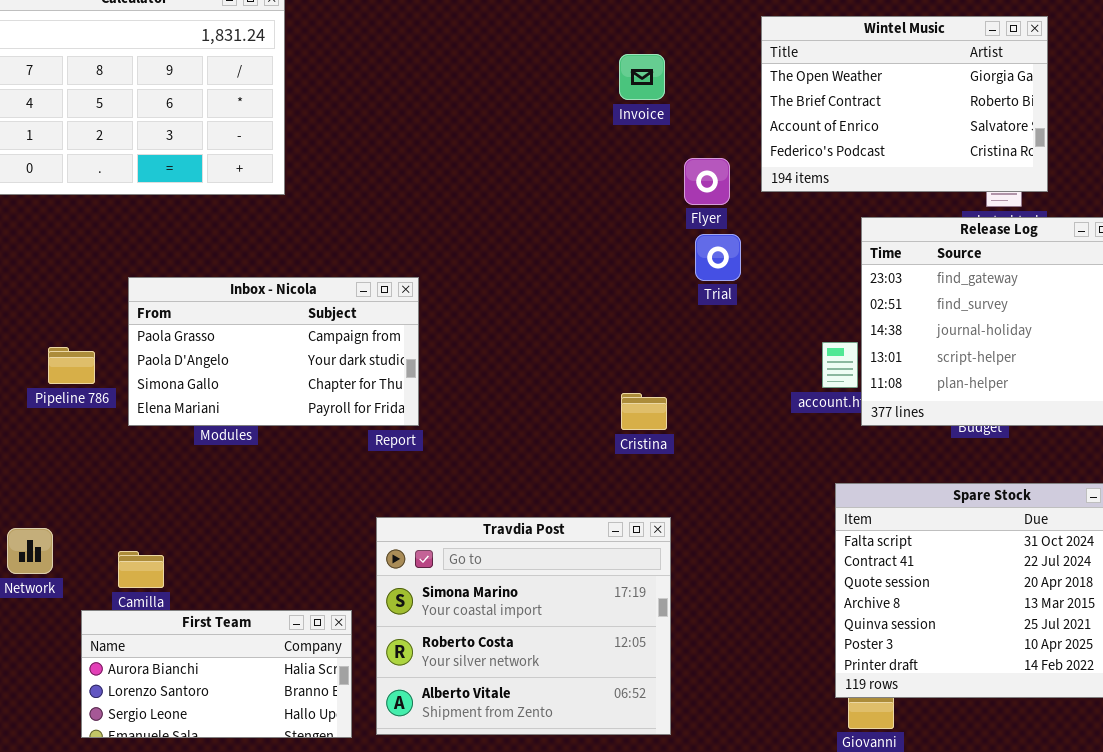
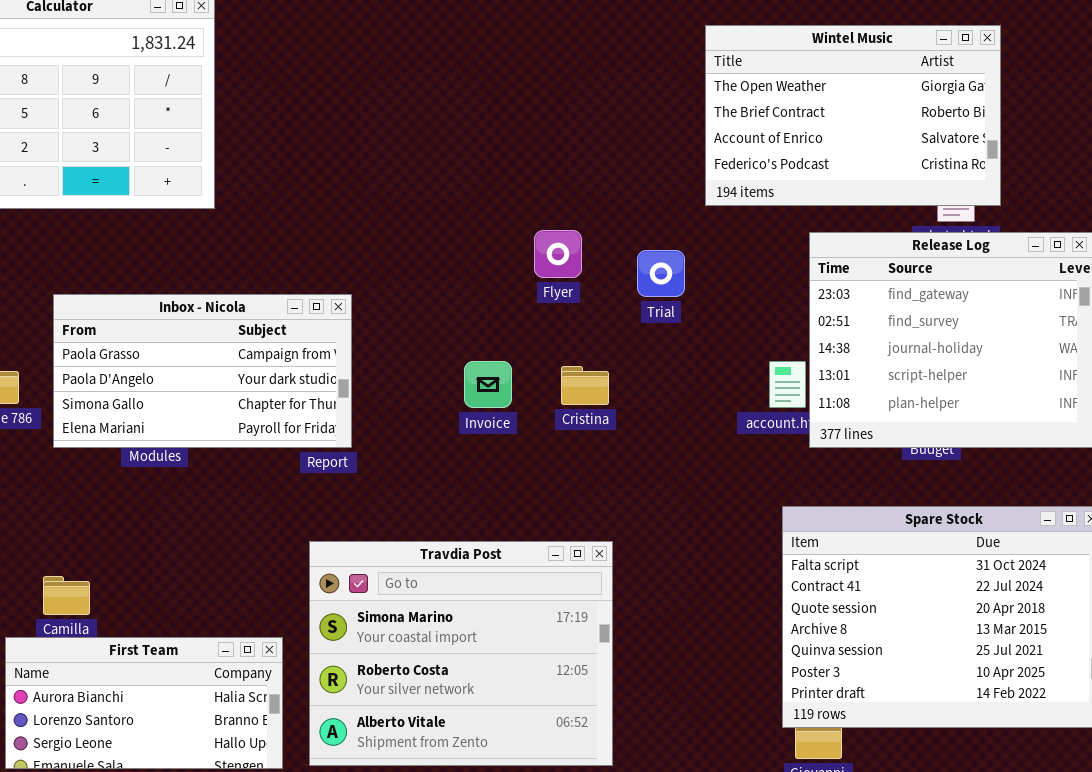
Invoice: [619,54,665,100] -> [464,361,512,408], moved
Flyer: [684,158,730,205] -> [534,230,582,278], moved
Cristina: [621,393,667,430] -> [561,366,609,405], moved

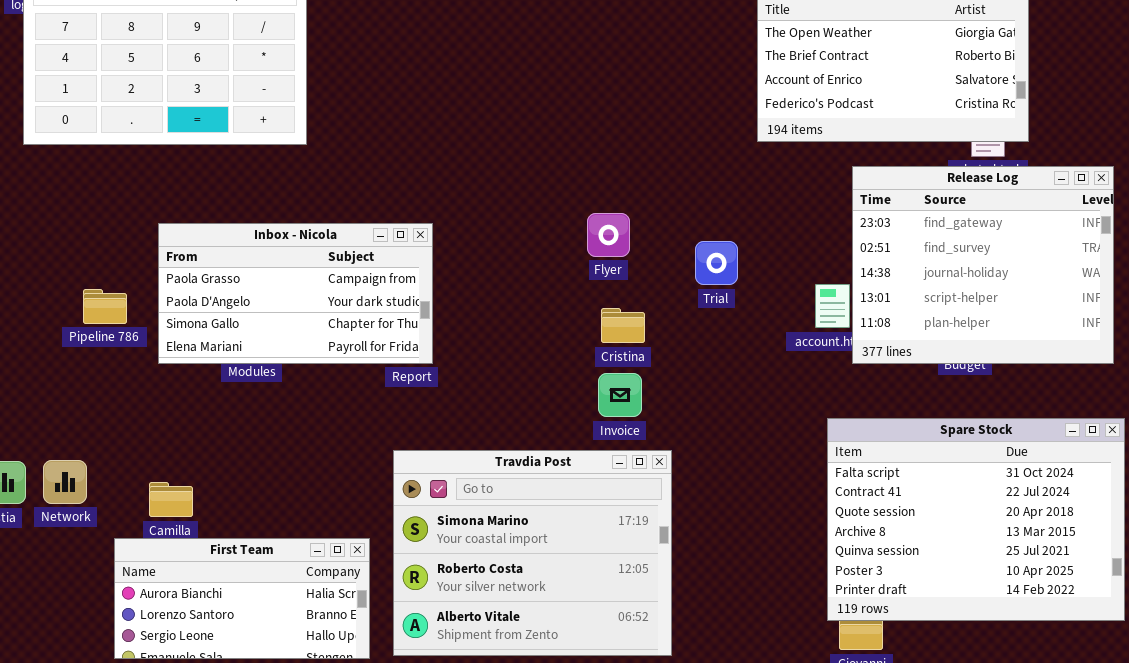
Flyer: [534,230,582,278] -> [587,213,630,257], moved
Trial: [637,250,685,297] -> [695,241,738,285], moved
Invoice: [464,361,512,408] -> [598,373,642,417], moved
Cristina: [561,366,609,405] -> [601,308,645,343], moved

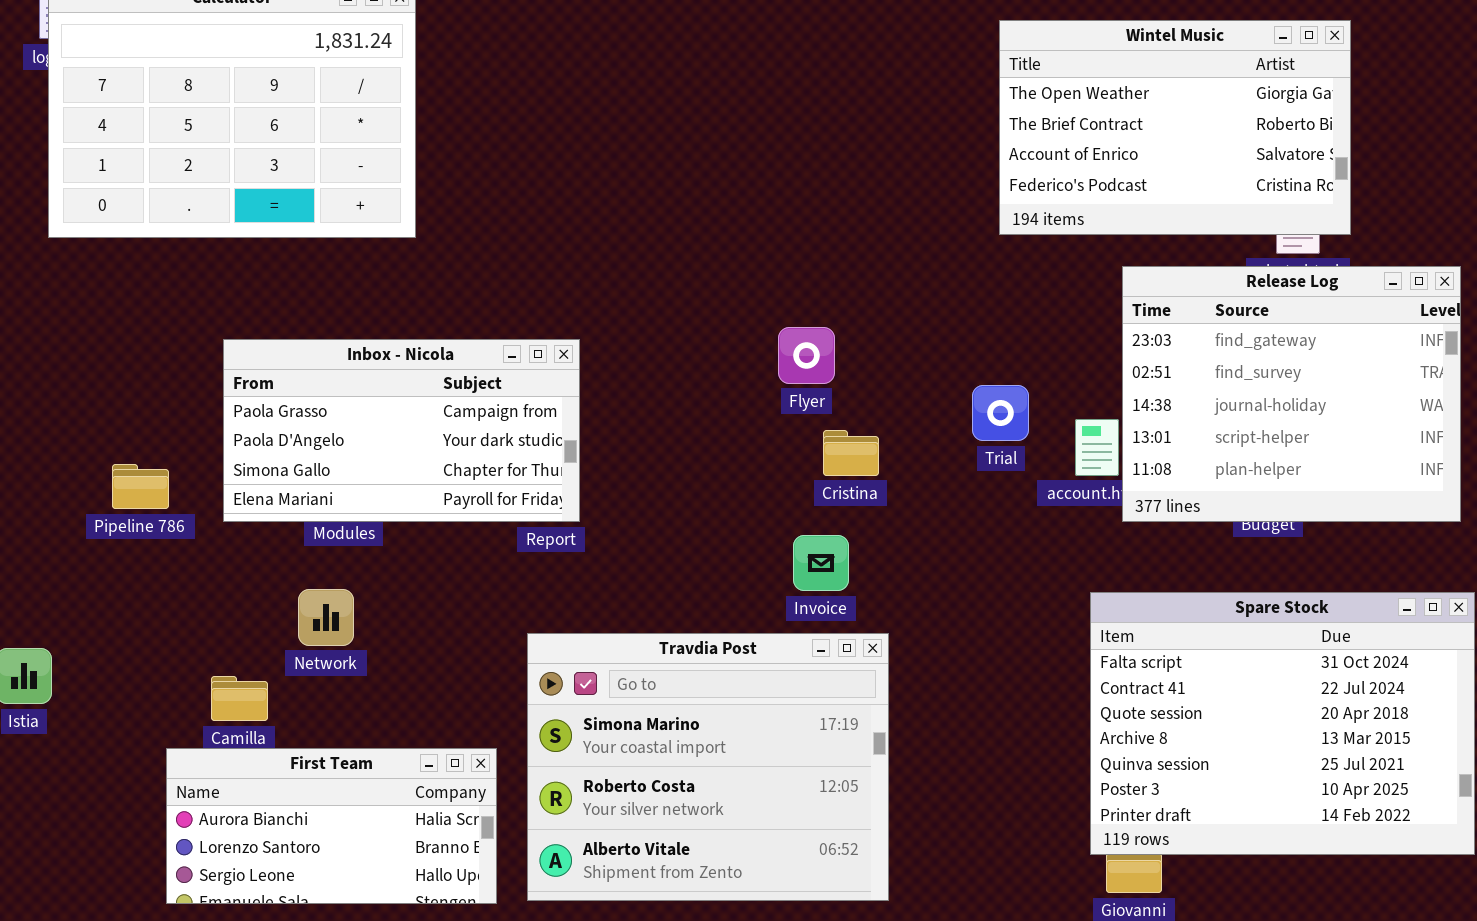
Trial: [695,241,738,285] -> [972,385,1029,441], moved
Pipeline 786: [83,289,127,324] -> [112,464,169,509], moved
Cristina: [601,308,645,343] -> [823,430,879,476], moved
Network: [43,460,87,504] -> [298,589,354,646], moved

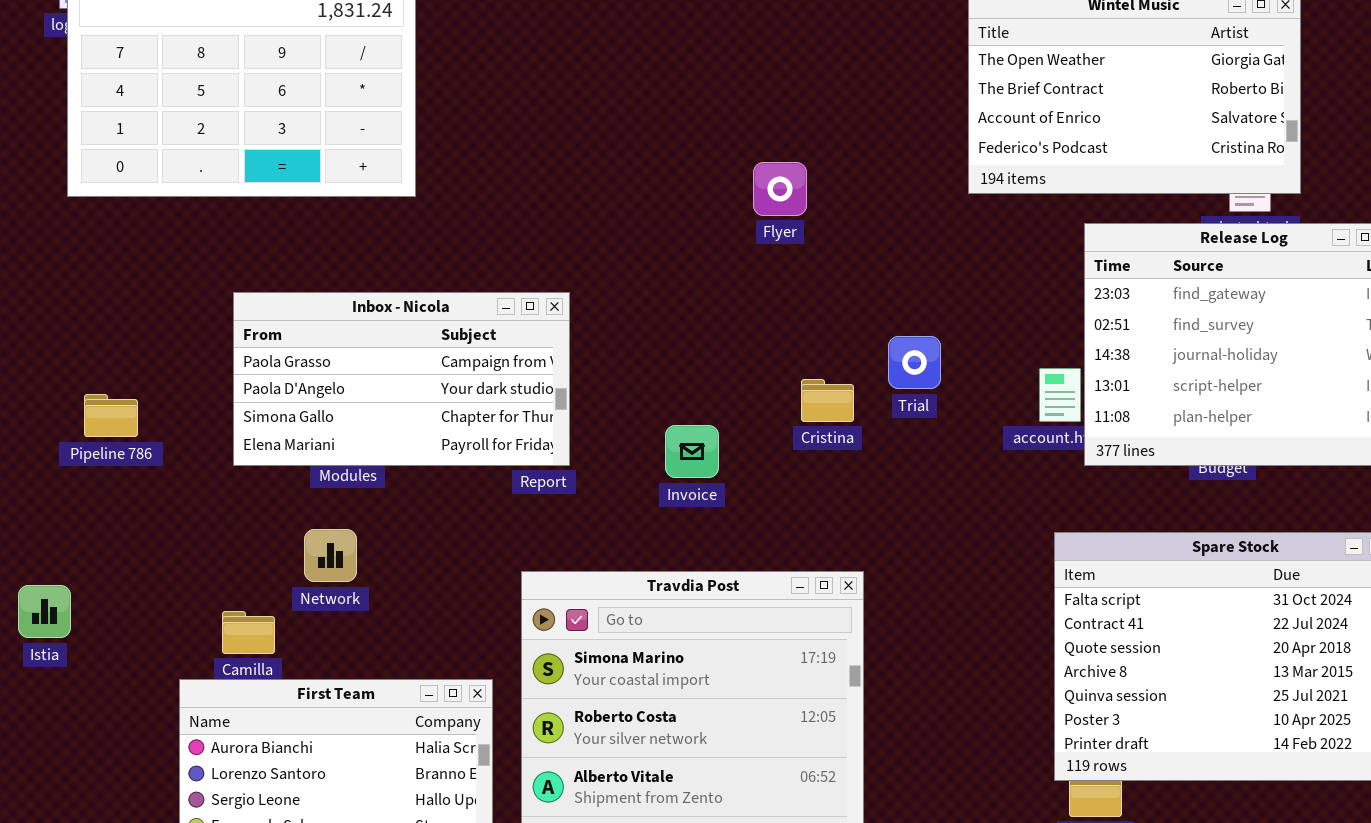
Flyer: [778,327,835,384] -> [753,162,807,216], moved
Trial: [972,385,1029,441] -> [888,336,941,389], moved
Pipeline 786: [112,464,169,509] -> [84,394,138,437], moved
Invoice: [793,535,849,591] -> [665,425,719,478], moved

